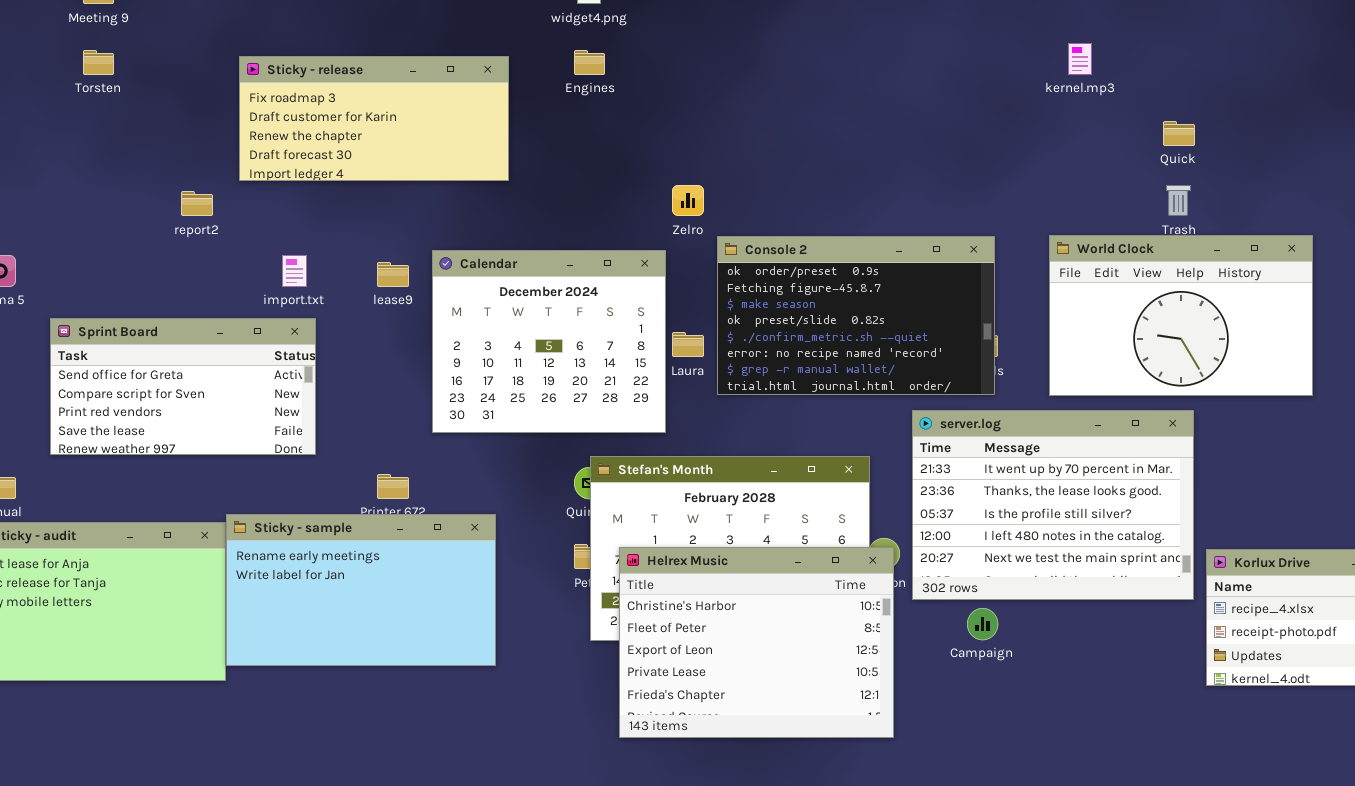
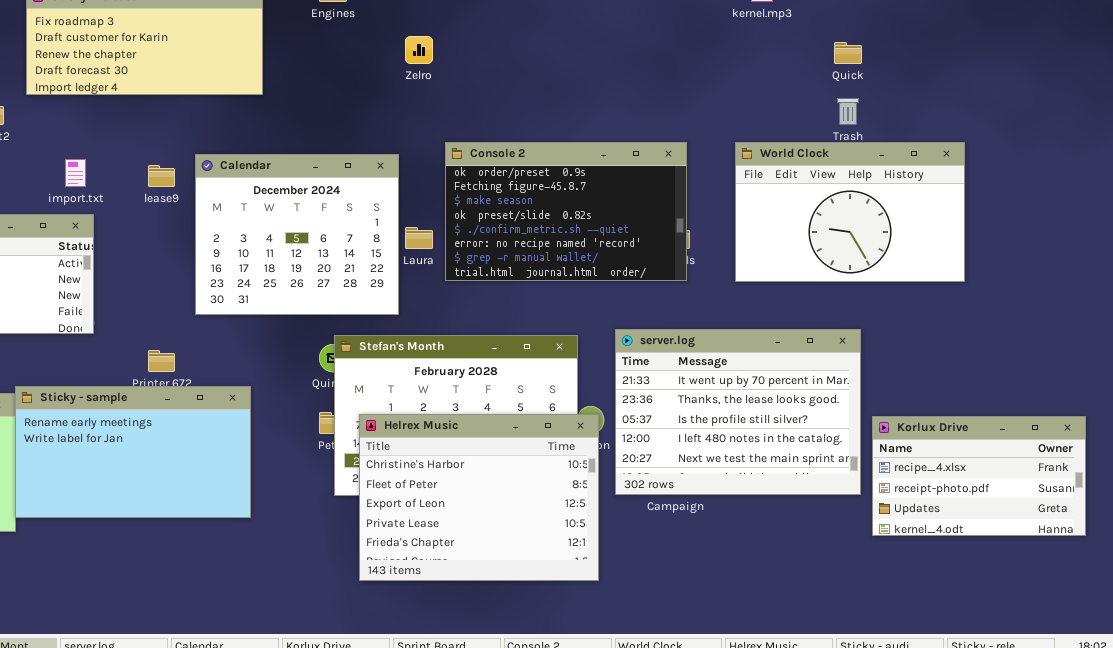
Zelro: [672,185,704,216] -> [405,36,433,64], moved
server.log: [912,410,1194,600] -> [615,329,861,495], moved

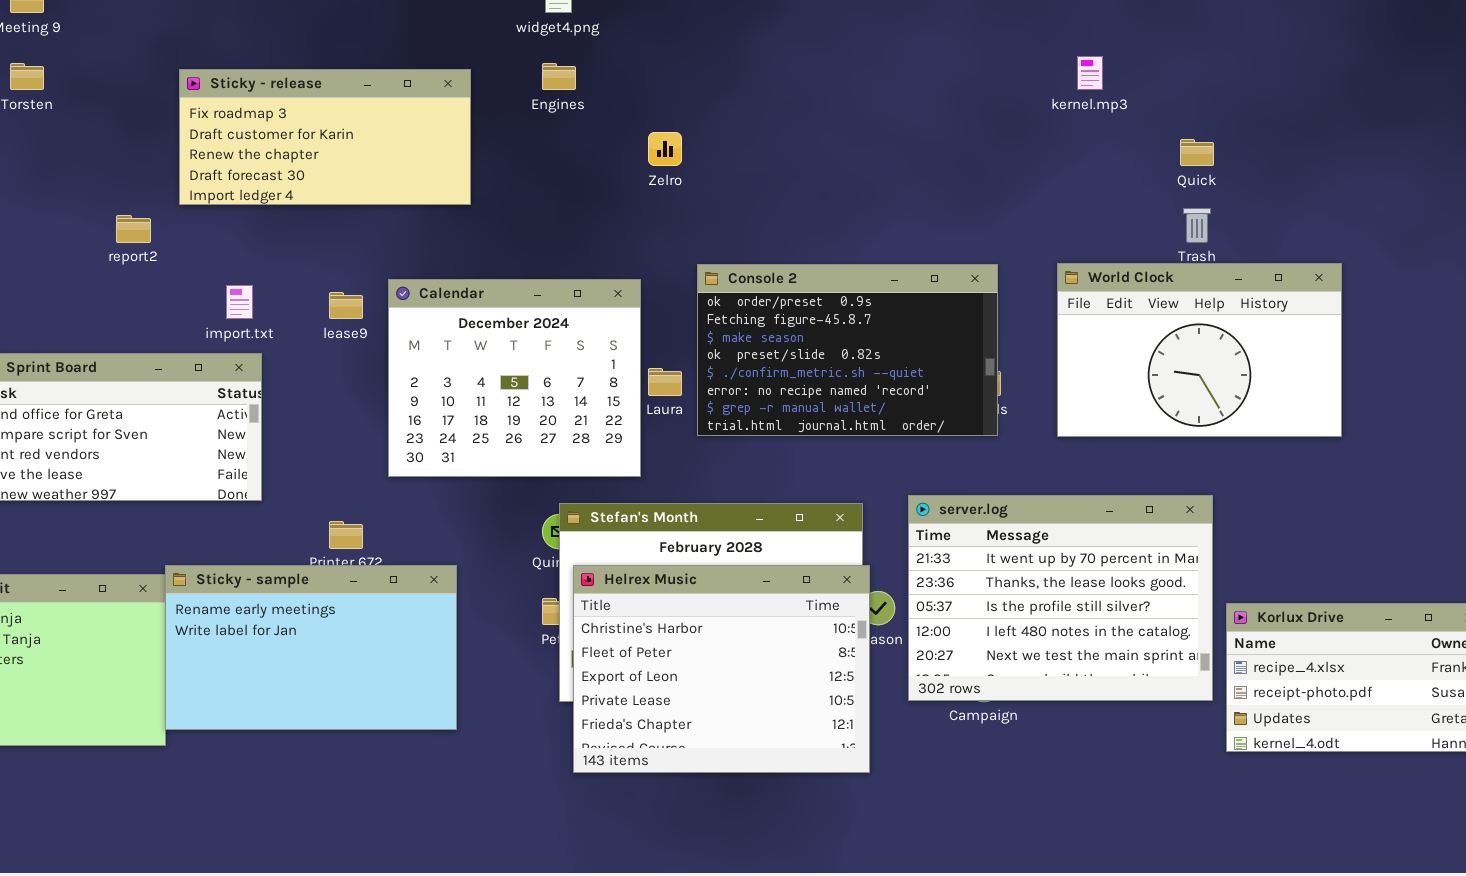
Helrex Music: [359,414,599,581] -> [573,565,870,773], moved

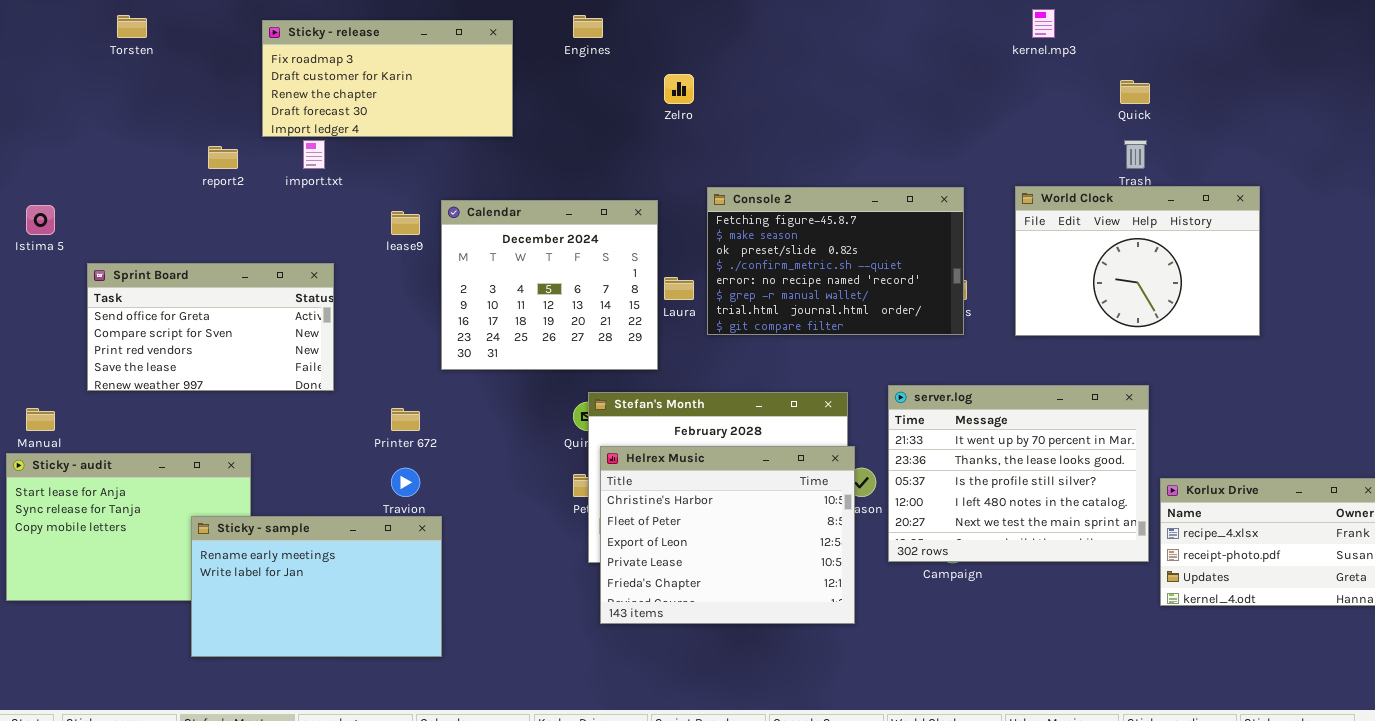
Console 2: [697,264,998,436] -> [707,187,964,335], scrolled down 1 row
import.txt: [226,285,253,319] -> [303,140,325,169], moved
Sticky - sample: [165,565,457,730] -> [191,516,442,657], moved

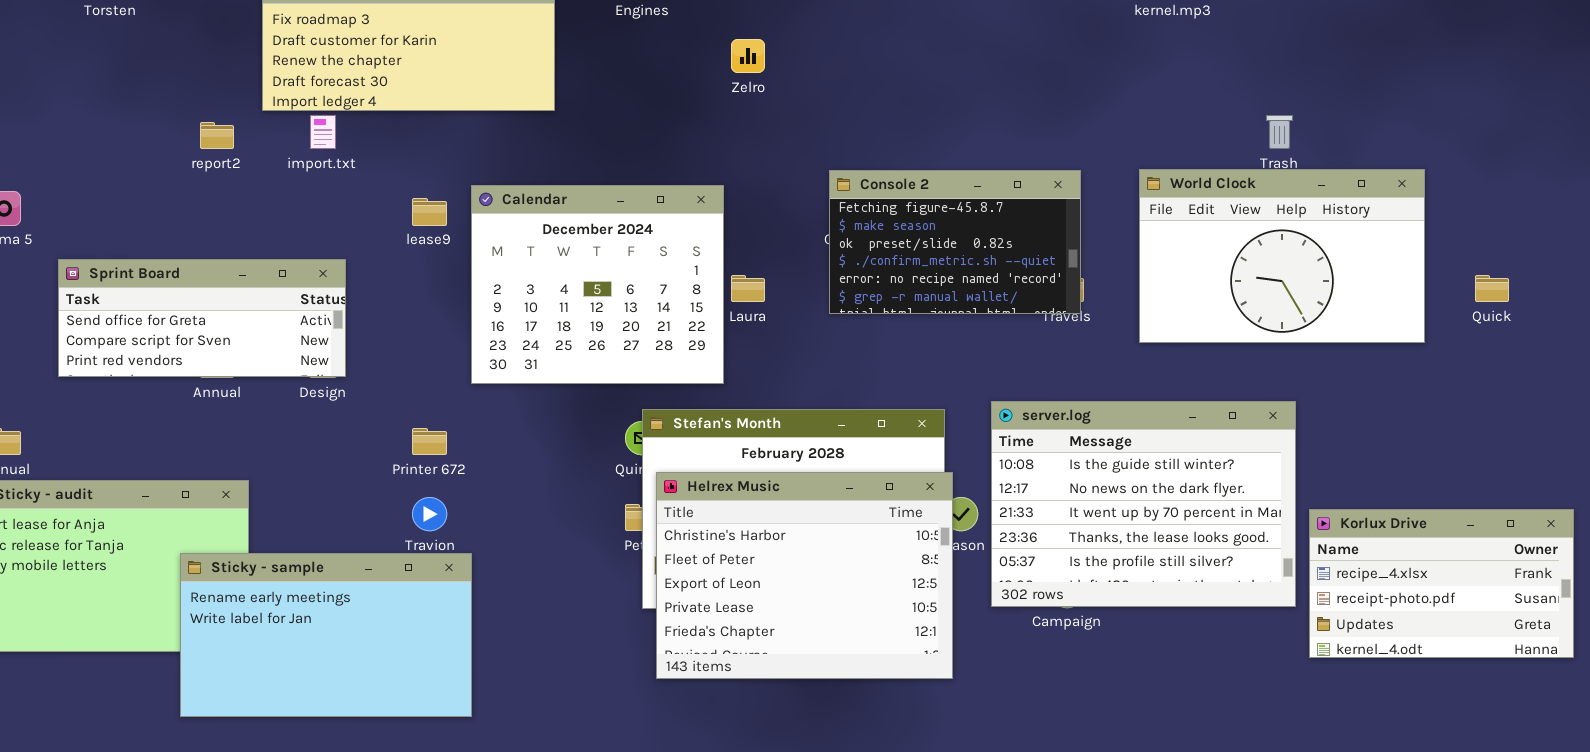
Quick: [1120,80,1150,104] -> [1475,275,1509,302], moved
Console 2: [707,187,964,335] -> [829,170,1081,314], resized
Sprint Board: [87,263,334,391] -> [58,259,346,377], resized
server.log: [888,385,1149,562] -> [991,401,1296,607], scrolled up 2 rows

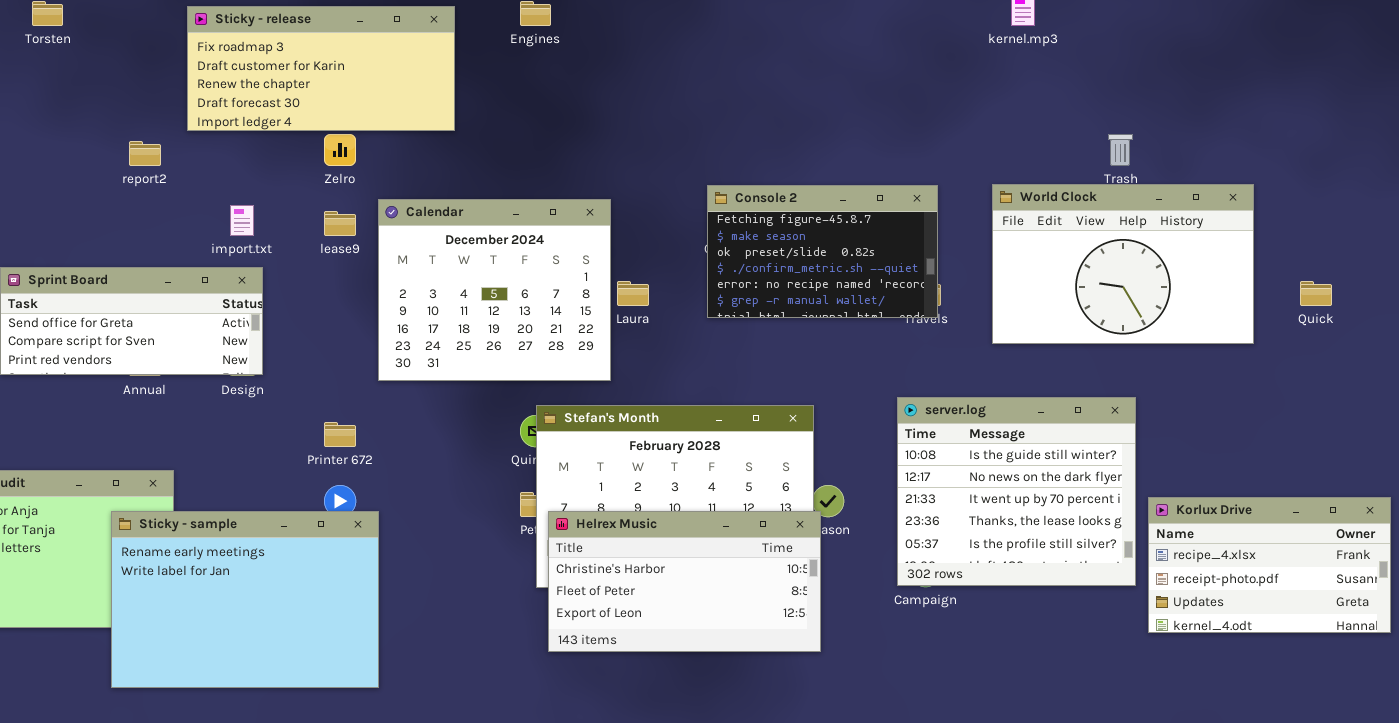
Zelro: [731,39,765,73] -> [324,134,356,166], moved
import.txt: [310,115,336,149] -> [230,205,254,236], moved
server.log: [991,401,1296,607] -> [897,397,1136,586], resized
Helrex Music: [656,472,953,679] -> [548,511,821,652], resized
Sticky - sample: [180,553,472,717] -> [111,511,379,688], resized

